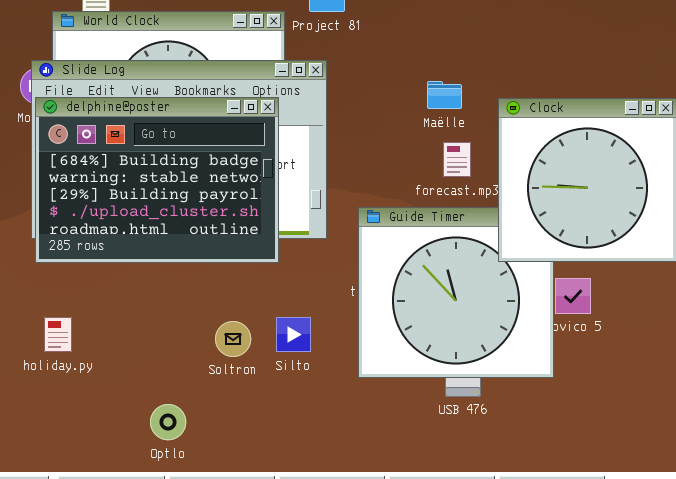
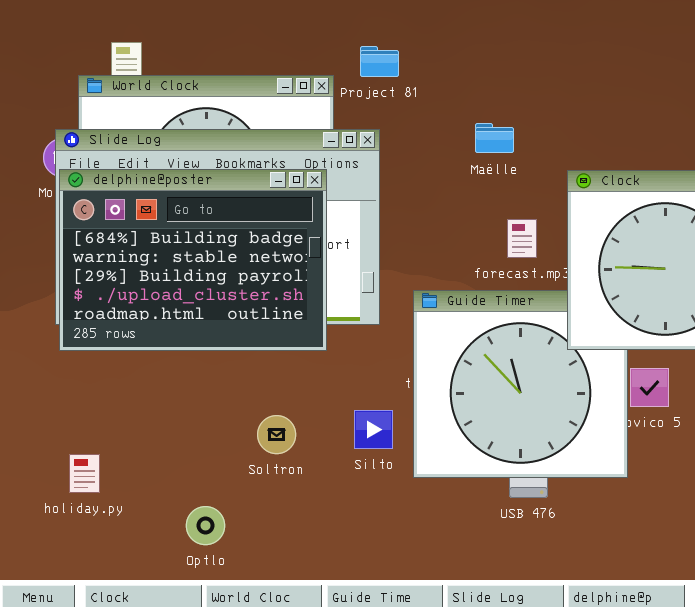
Maëlle: [427,81,462,109] -> [475,123,514,153], moved
holiday.py: [44,317,72,352] -> [69,454,100,493], moved
Silto: [276,317,311,352] -> [354,410,393,449], moved

